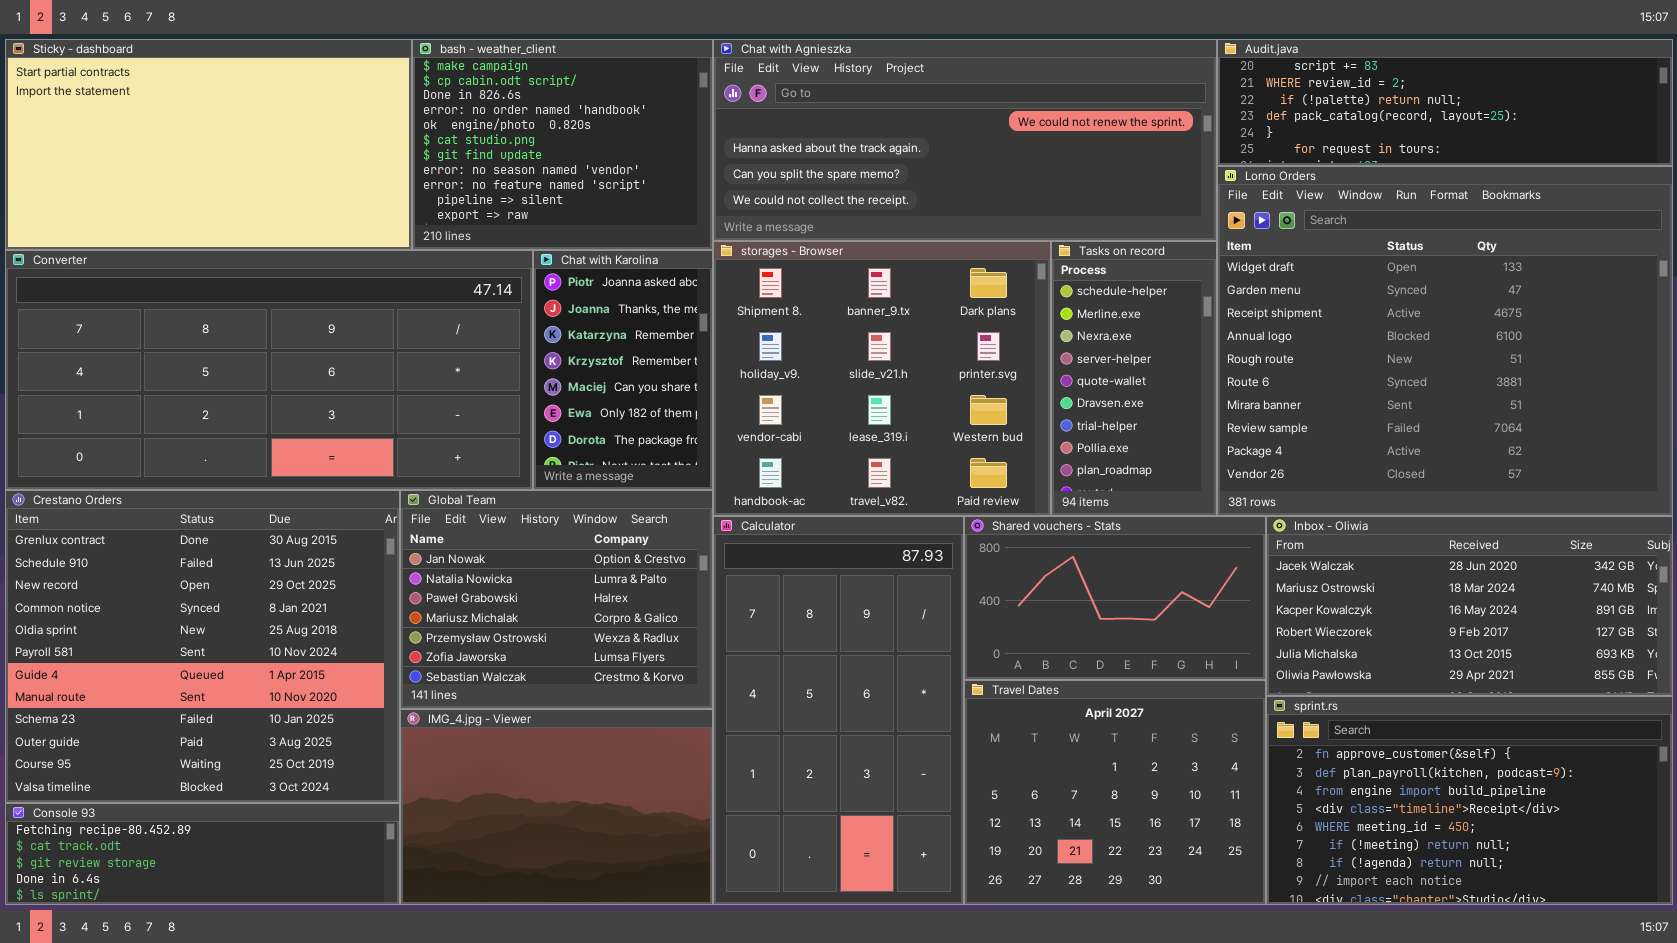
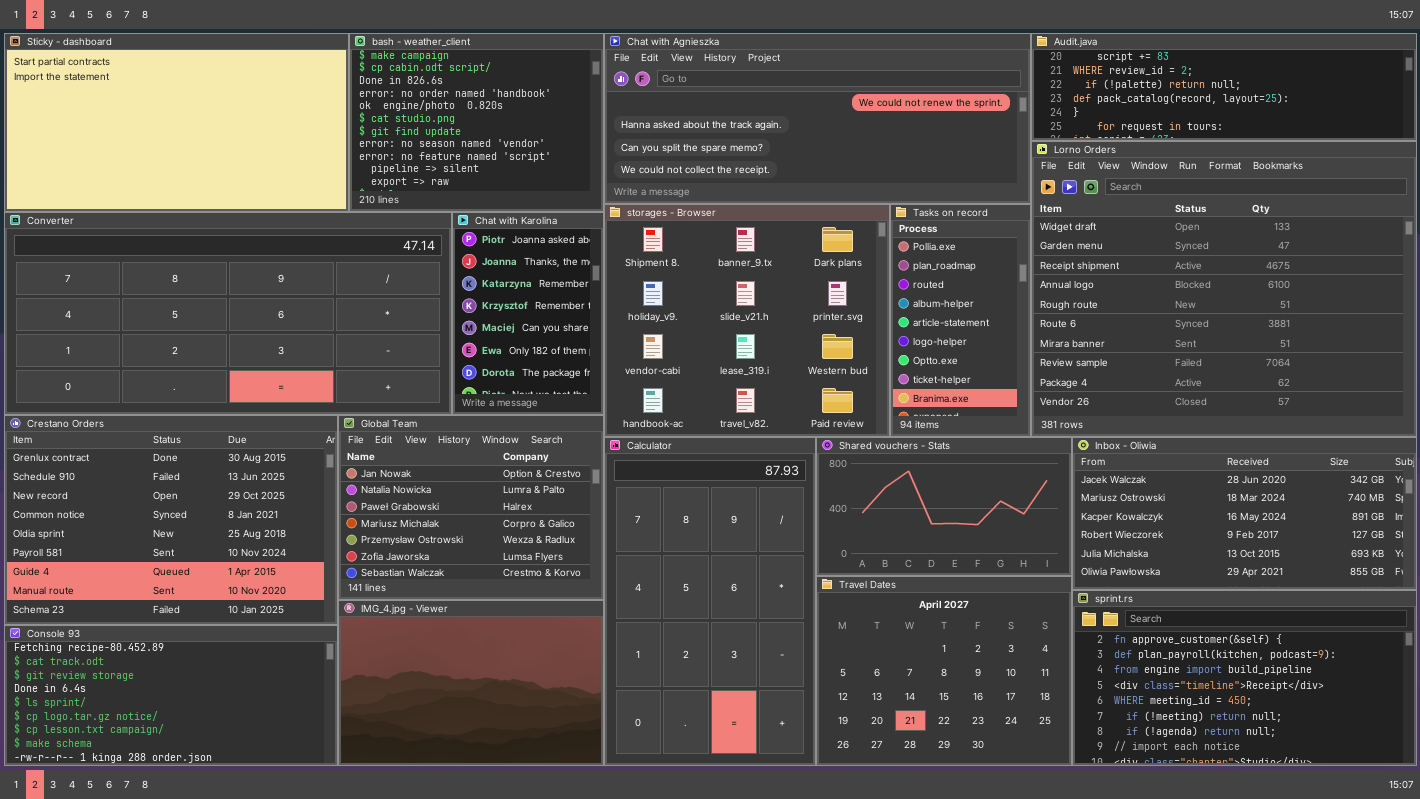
Tasks on record: [1051,241,1217,516] -> [890,204,1031,437], scrolled down 7 rows
Crestano Orders: [5,490,400,803] -> [4,415,338,625], resized
Console 93: [5,803,400,905] -> [4,625,338,766], resized

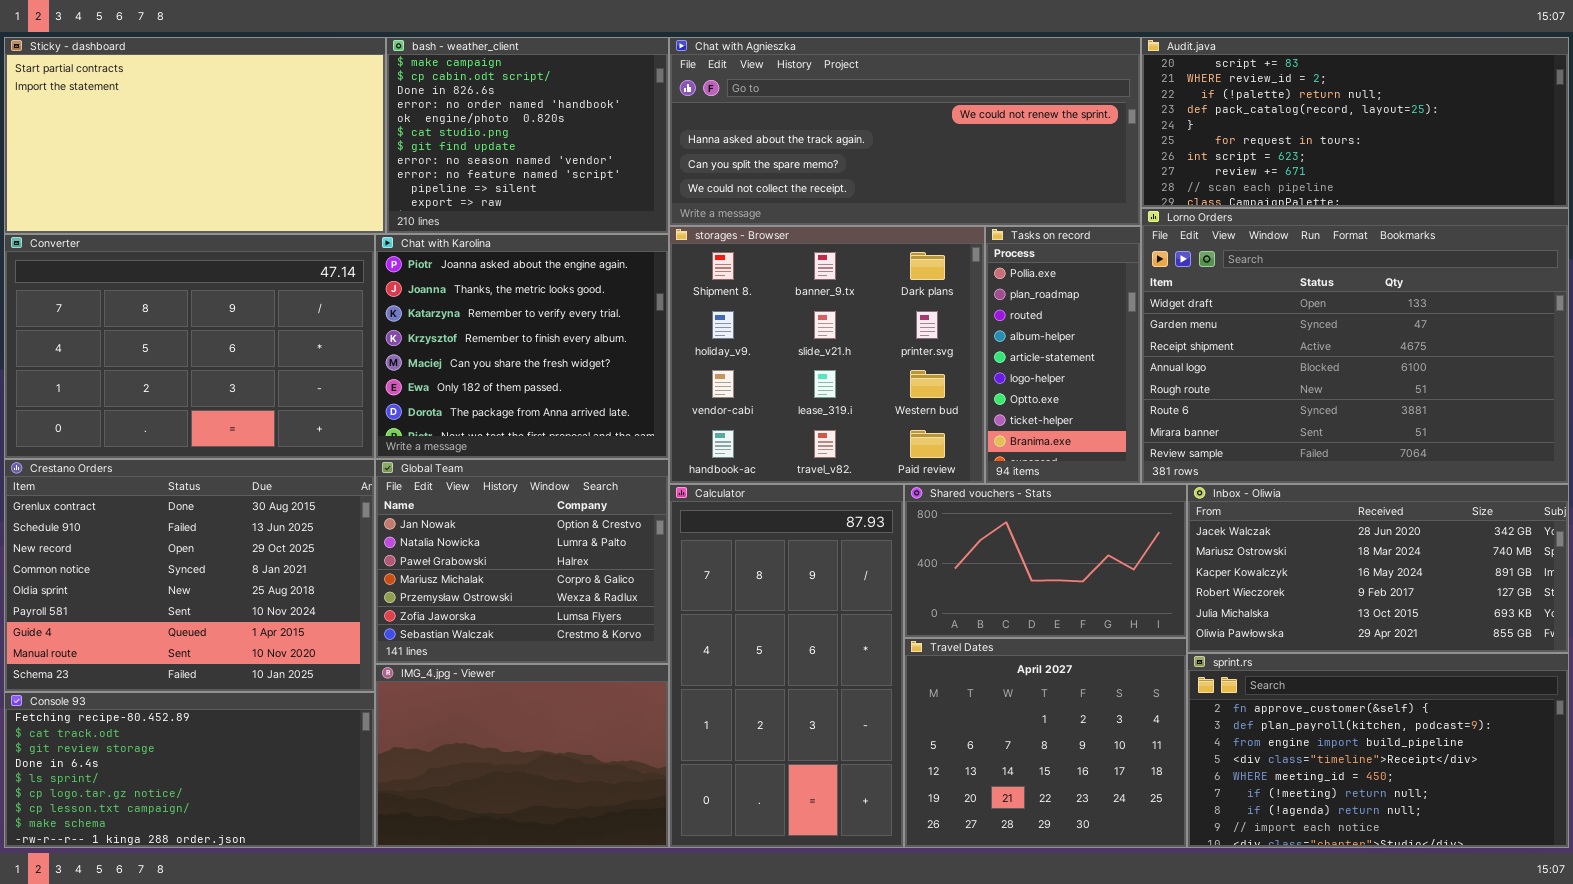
Audit.java: [1031,33,1417,141] -> [1141,37,1569,208], resized
Lorno Orders: [1031,141,1417,437] -> [1141,208,1569,484], resized
Converter: [4,212,452,415] -> [4,234,375,459], resized
Chat with Karolina: [452,212,604,415] -> [375,234,669,459], resized

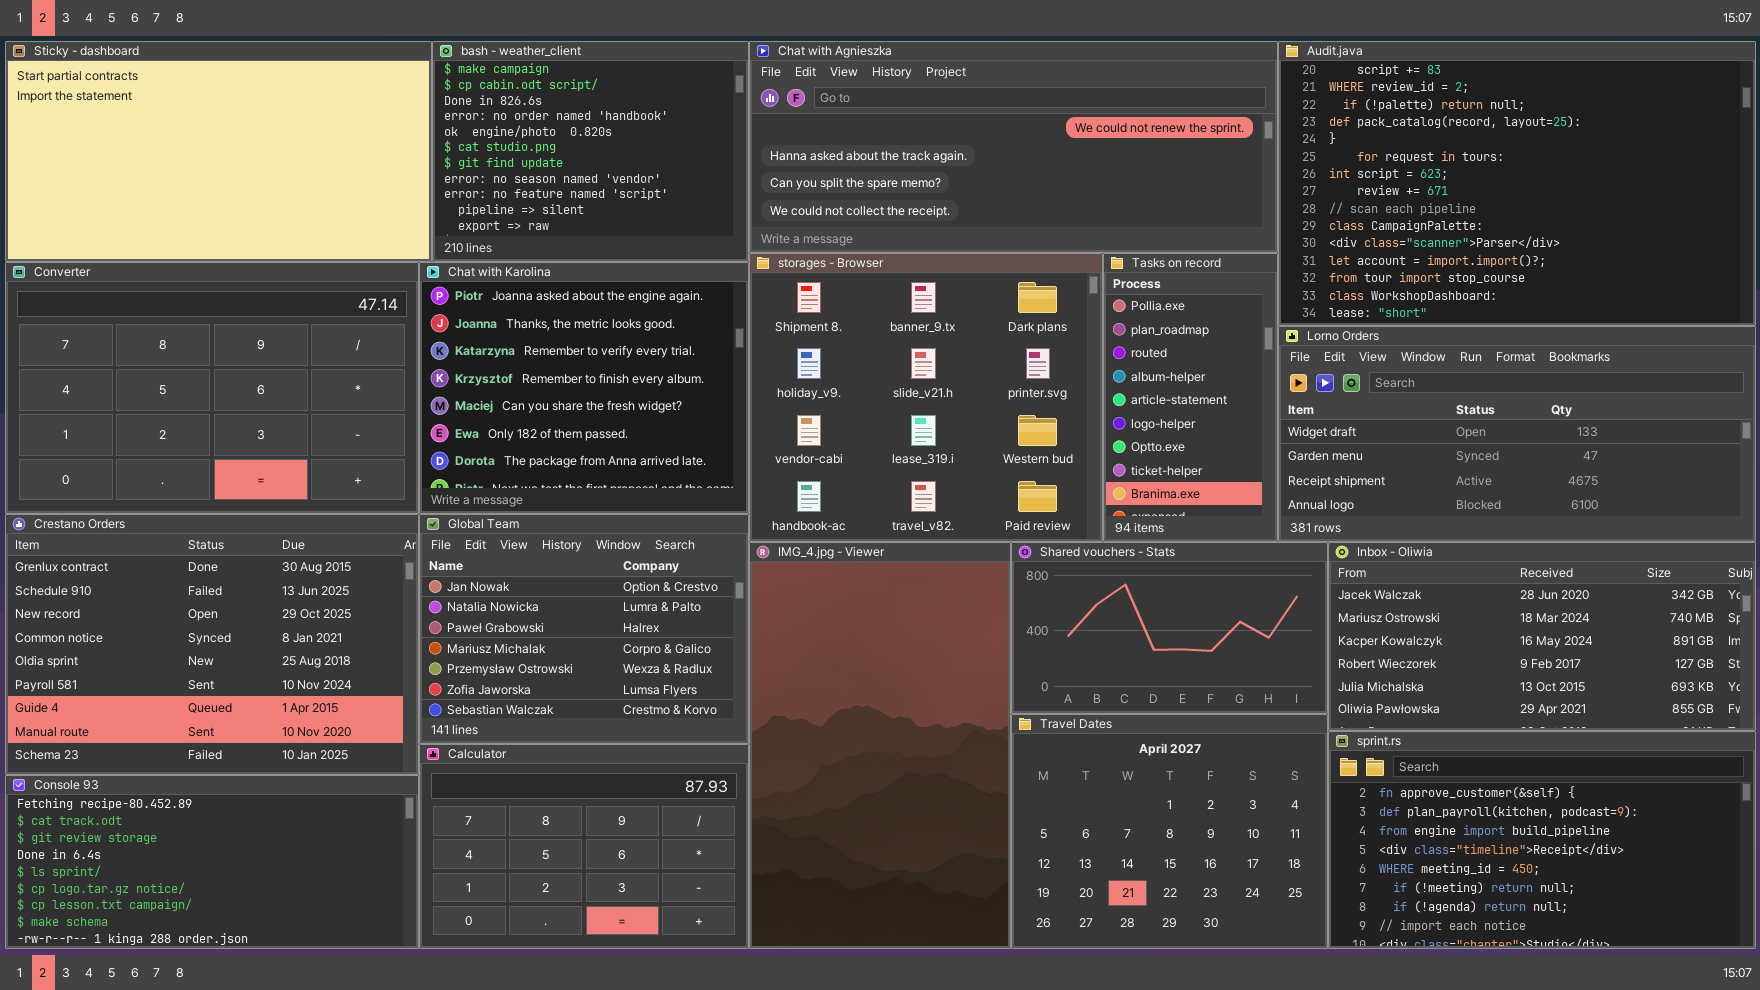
Audit.java: [1141,37,1569,208] -> [1278,41,1756,326], resized
Lorno Orders: [1141,208,1569,484] -> [1278,326,1756,542], resized
Calculator: [669,484,904,848] -> [419,744,749,949], moved, resized
IMG_4.jpg - Viewer: [375,664,669,848] -> [749,542,1011,949], moved, resized

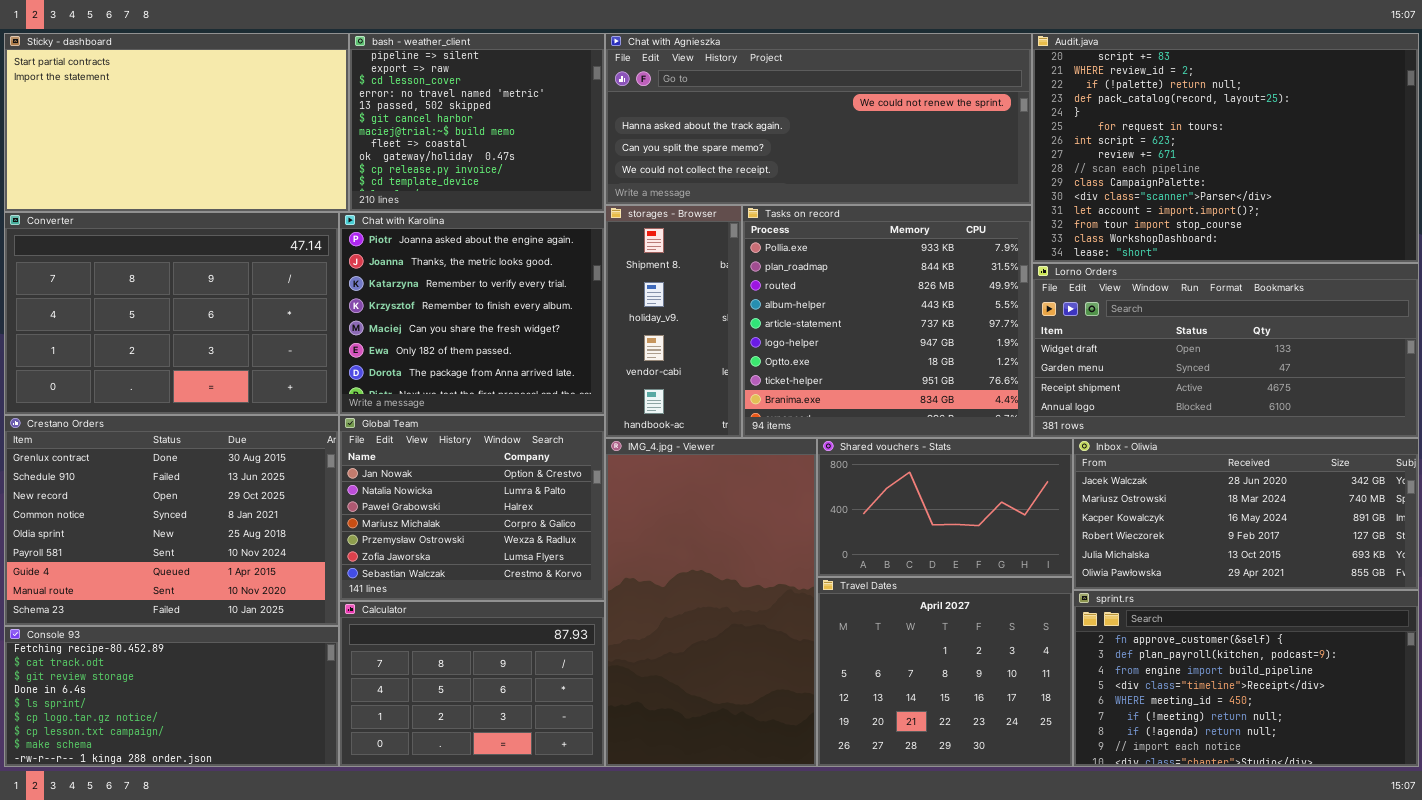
bash - weather_client: [432,41,749,262] -> [349,33,605,212], scrolled down 9 rows
storages - Browser: [749,253,1103,542] -> [605,205,742,438], resized
Tasks on record: [1103,253,1278,542] -> [742,205,1032,438], resized

